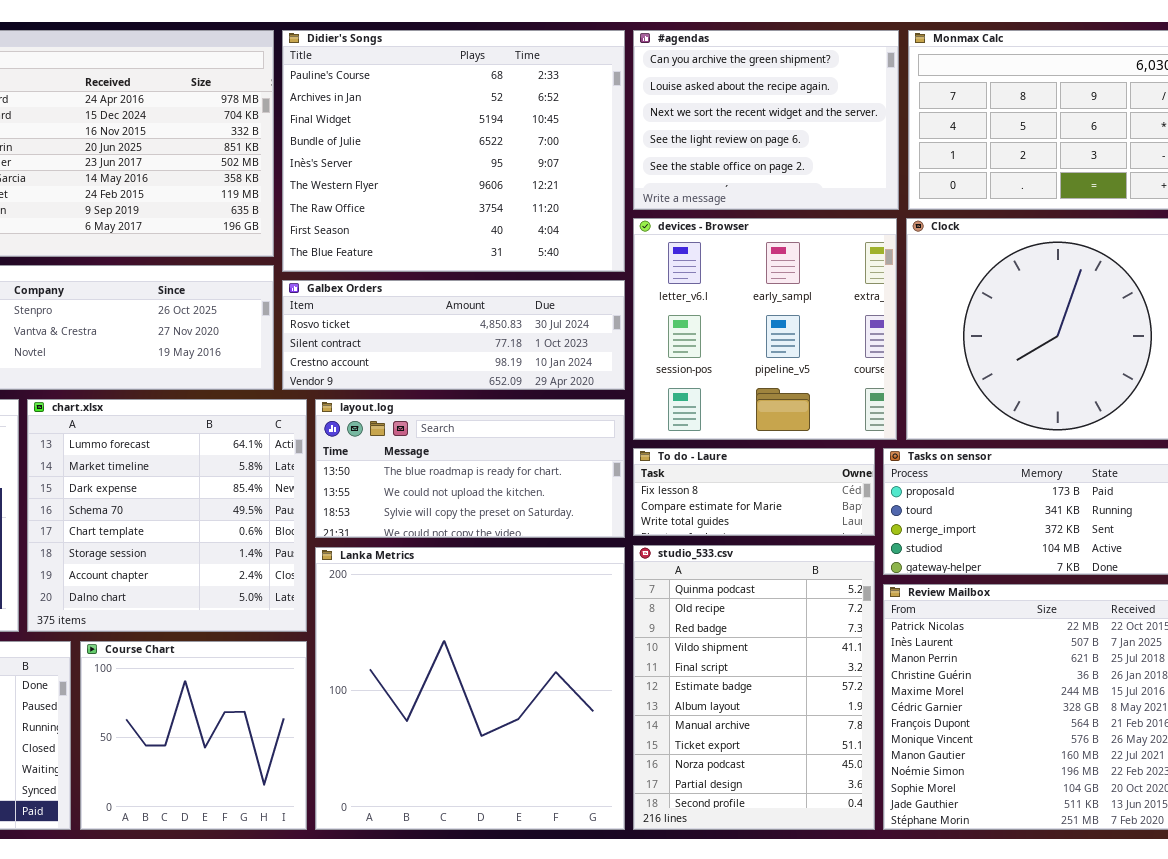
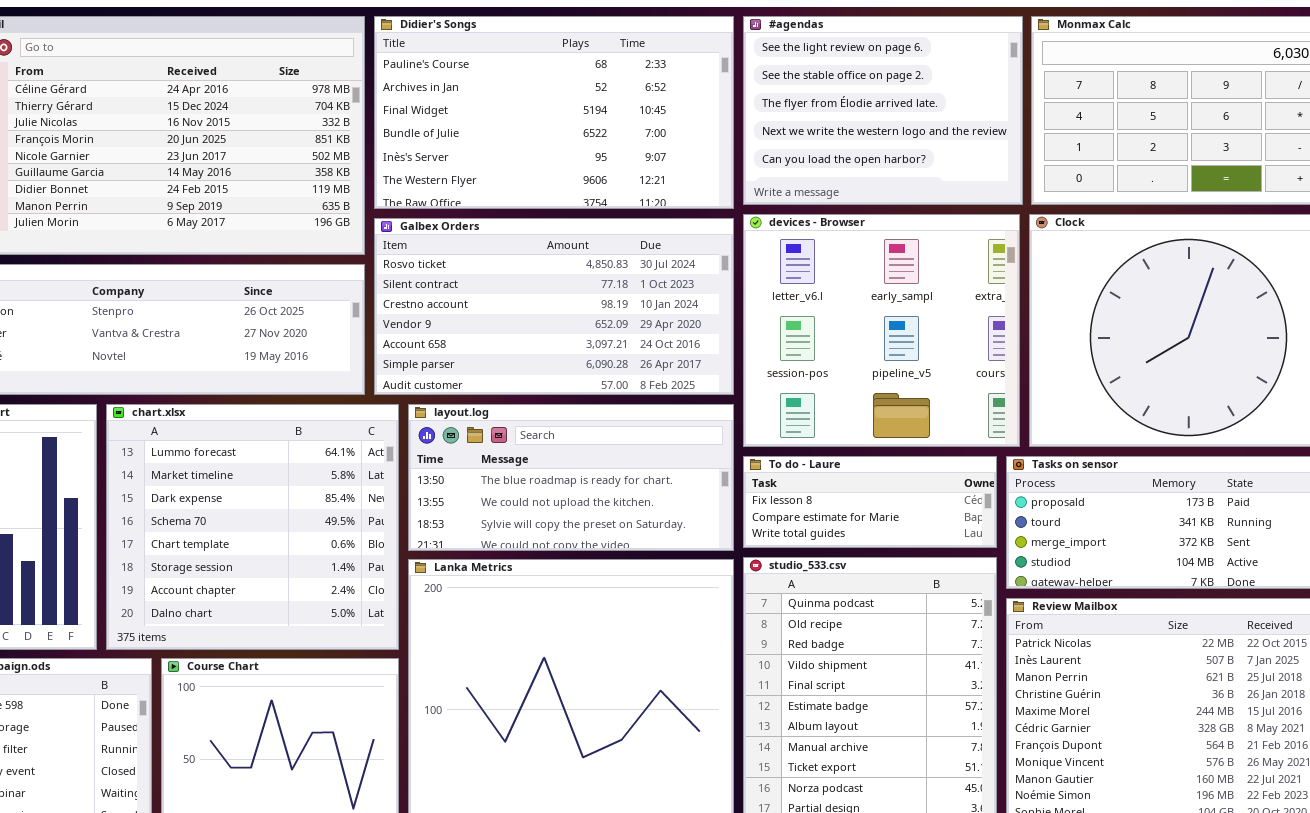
Didier's Songs: [282,30,625,272] -> [374,16,734,209], resized
#agendas: [633,30,899,210] -> [743,16,1023,205], scrolled down 3 rows
Galbex Orders: [282,280,625,390] -> [374,218,734,395], resized

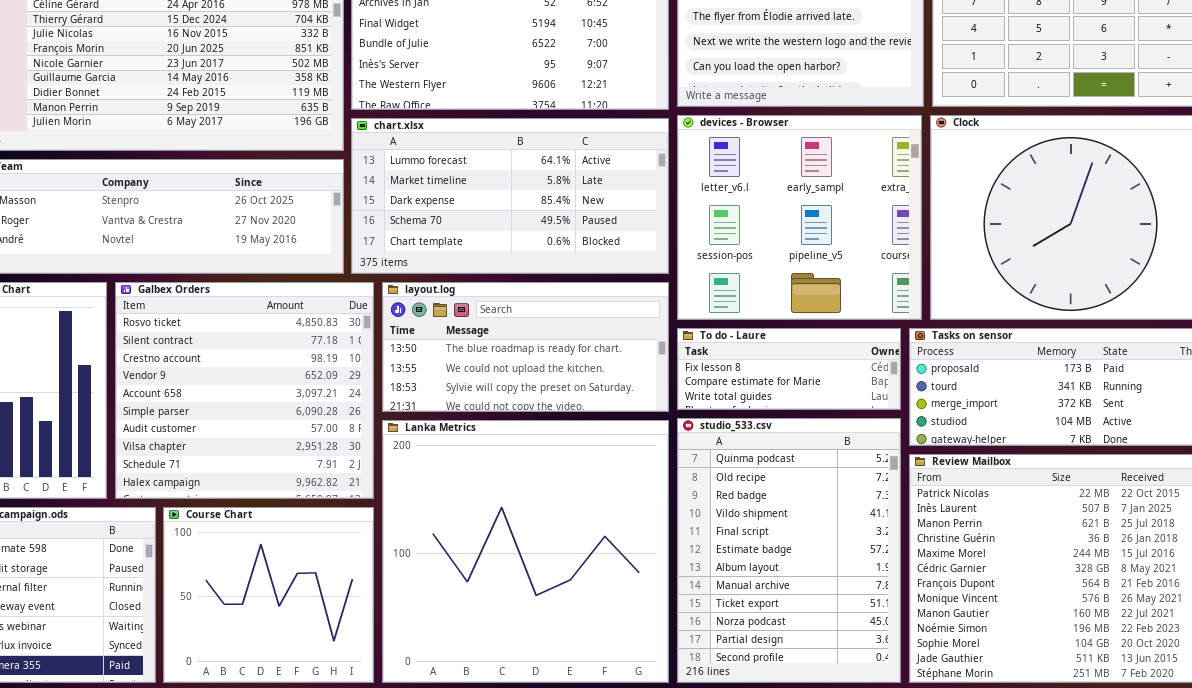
Galbex Orders: [374,218,734,395] -> [115,282,374,499], moved, resized
chart.xlsx: [106,404,399,650] -> [351,118,669,274], moved, resized

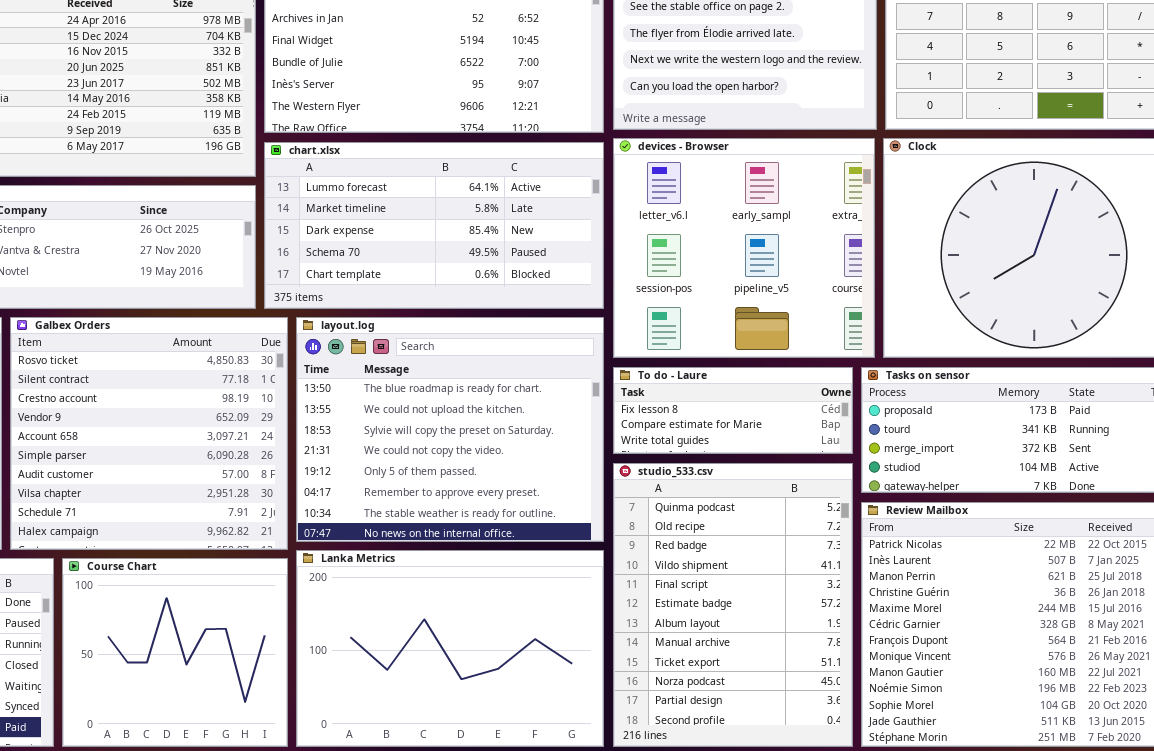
layout.log: [382,282,669,412] -> [296,317,604,542], resized
Lanka Metrics: [382,420,669,683] -> [296,550,604,747], resized

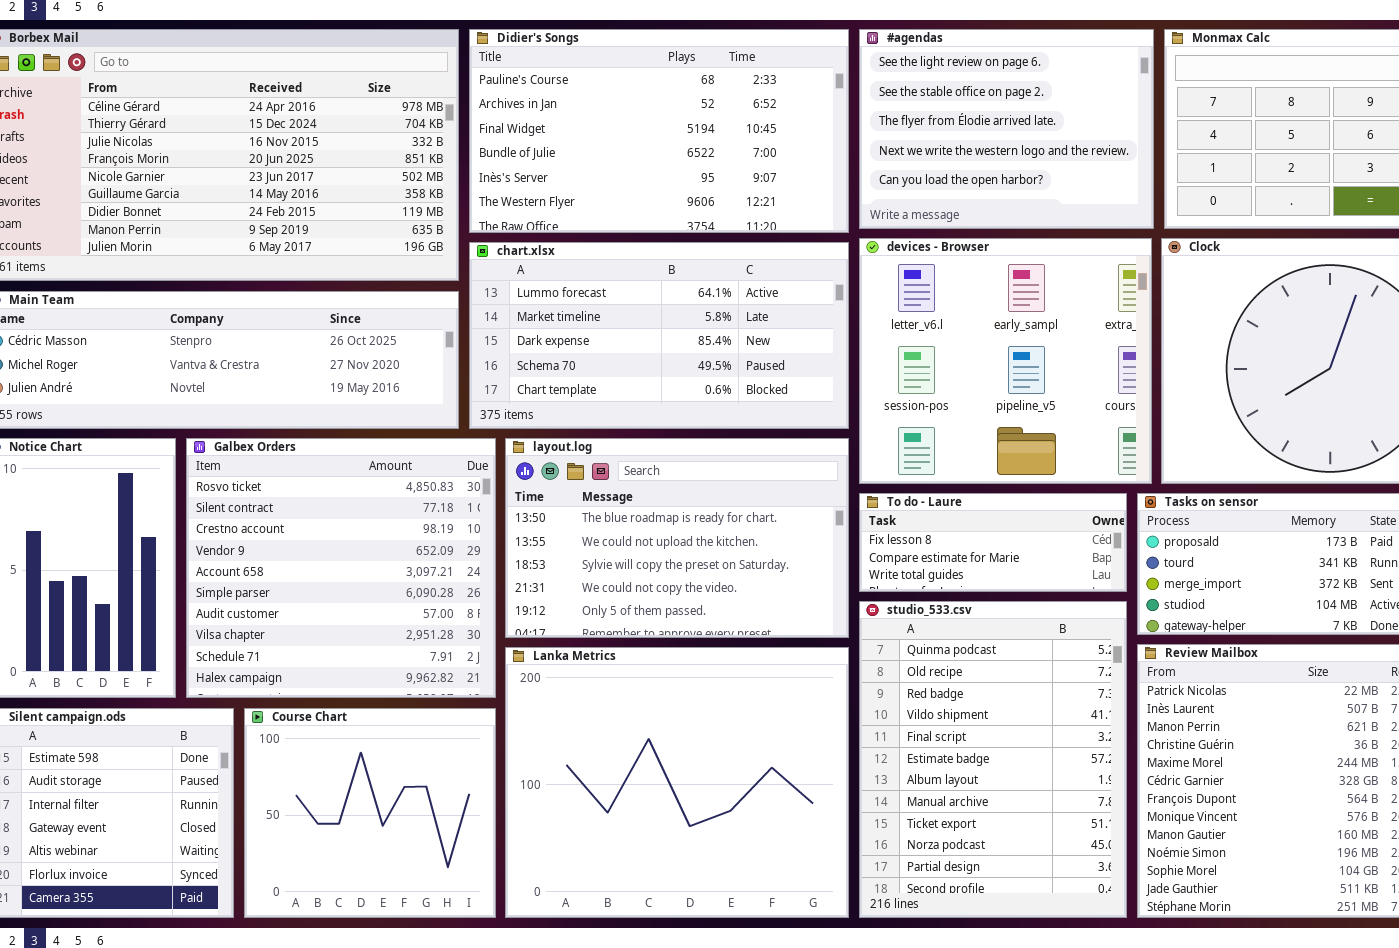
layout.log: [296,317,604,542] -> [505,438,849,638], resized
Lanka Metrics: [296,550,604,747] -> [505,647,849,918], resized

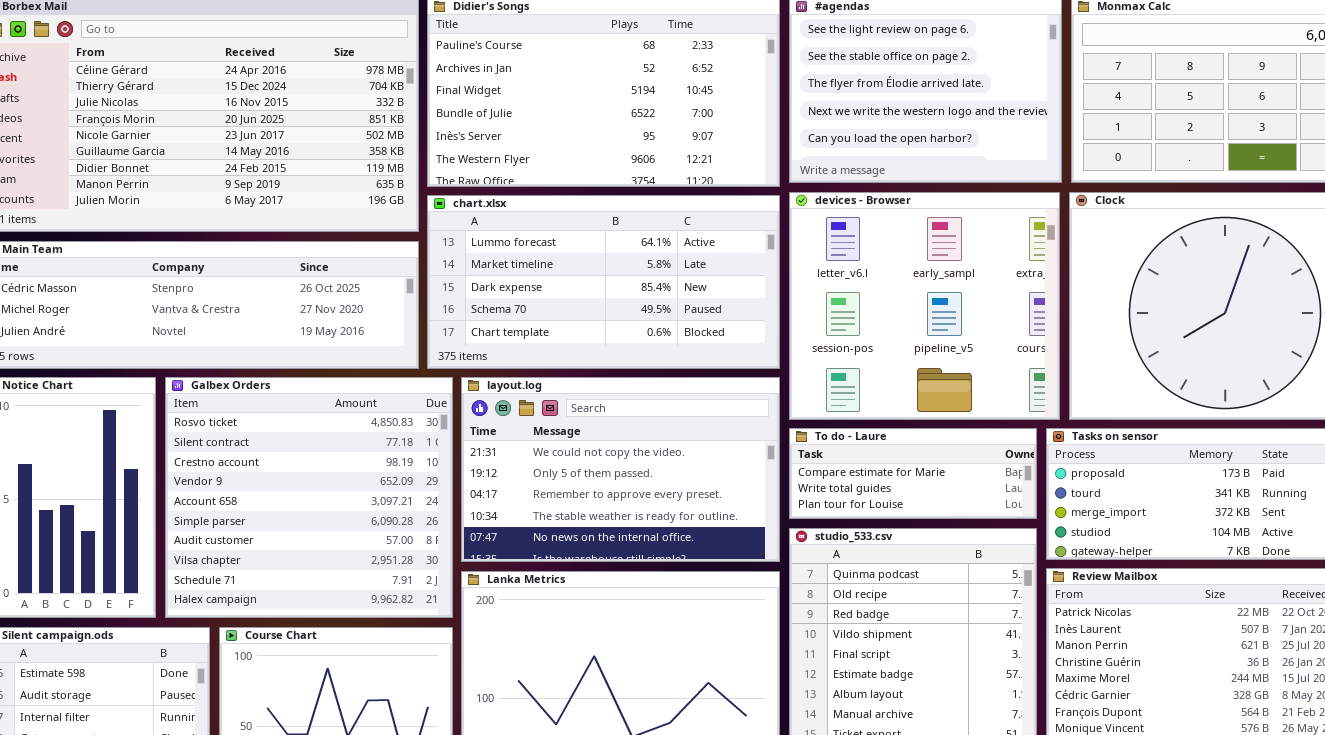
layout.log: [505,438,849,638] -> [461,377,780,562], scrolled down 3 rows
To do - Laure: [859,493,1127,592] -> [789,428,1037,519], scrolled down 1 row

